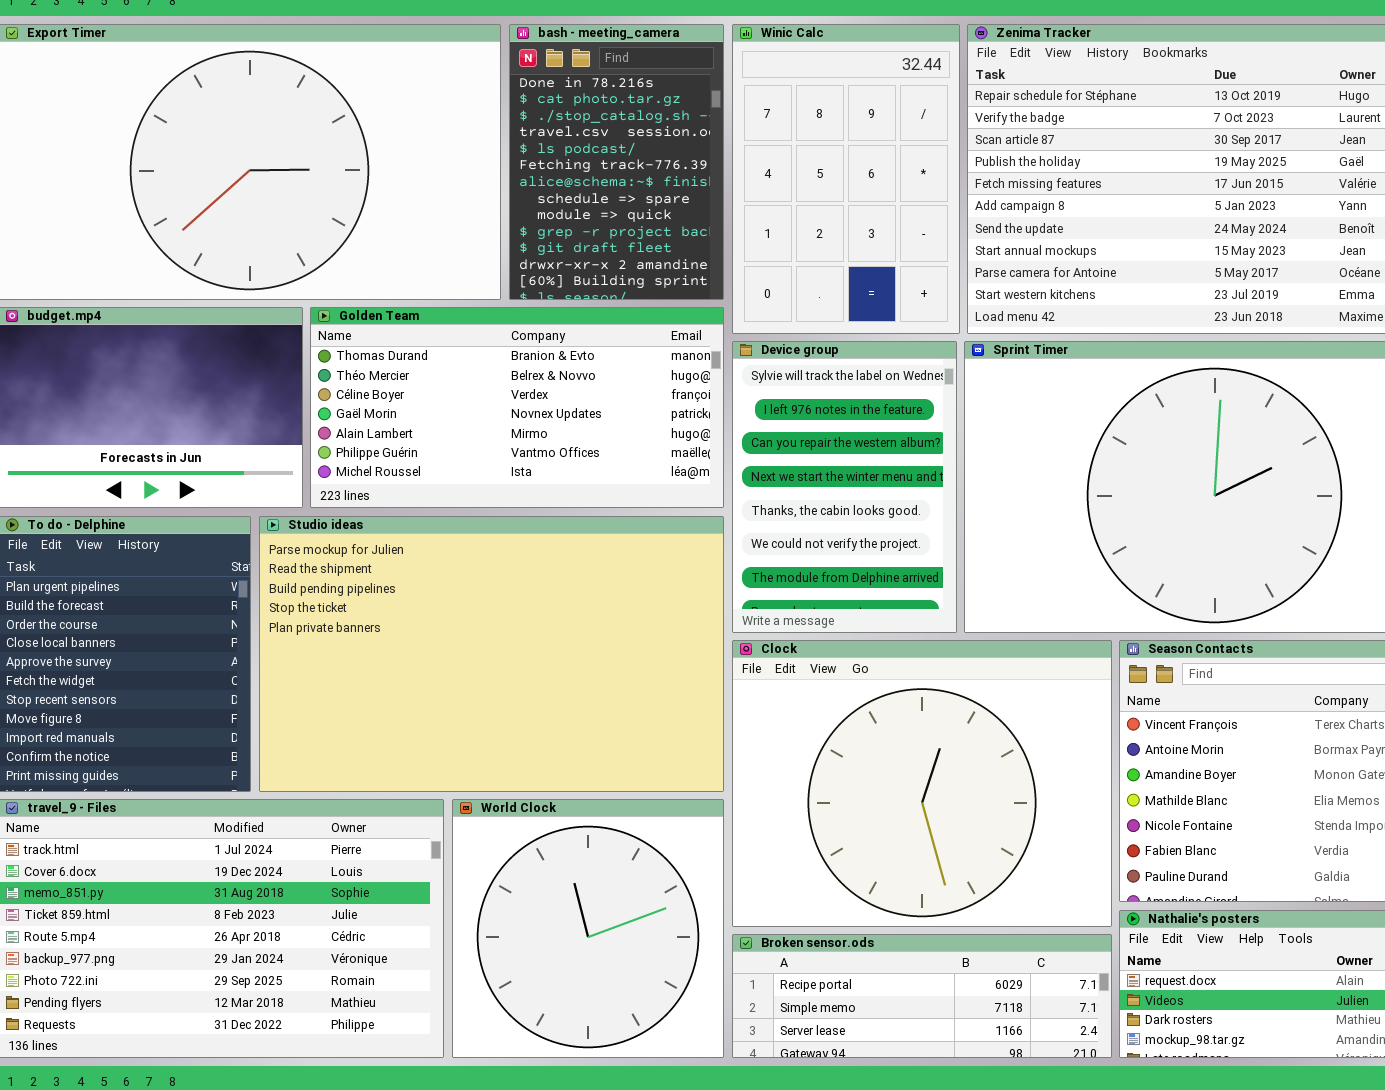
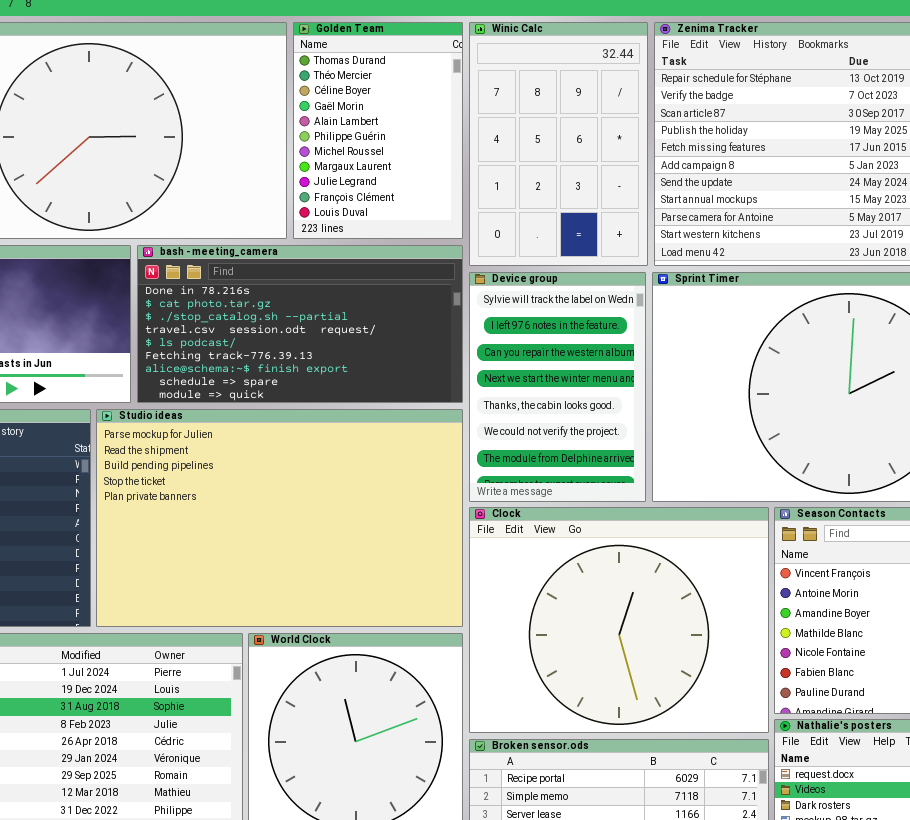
bash - meeting_camera: [509,24,724,300] -> [137,245,463,403], moved, resized
Golden Team: [310,307,724,508] -> [293,22,463,239], moved, resized

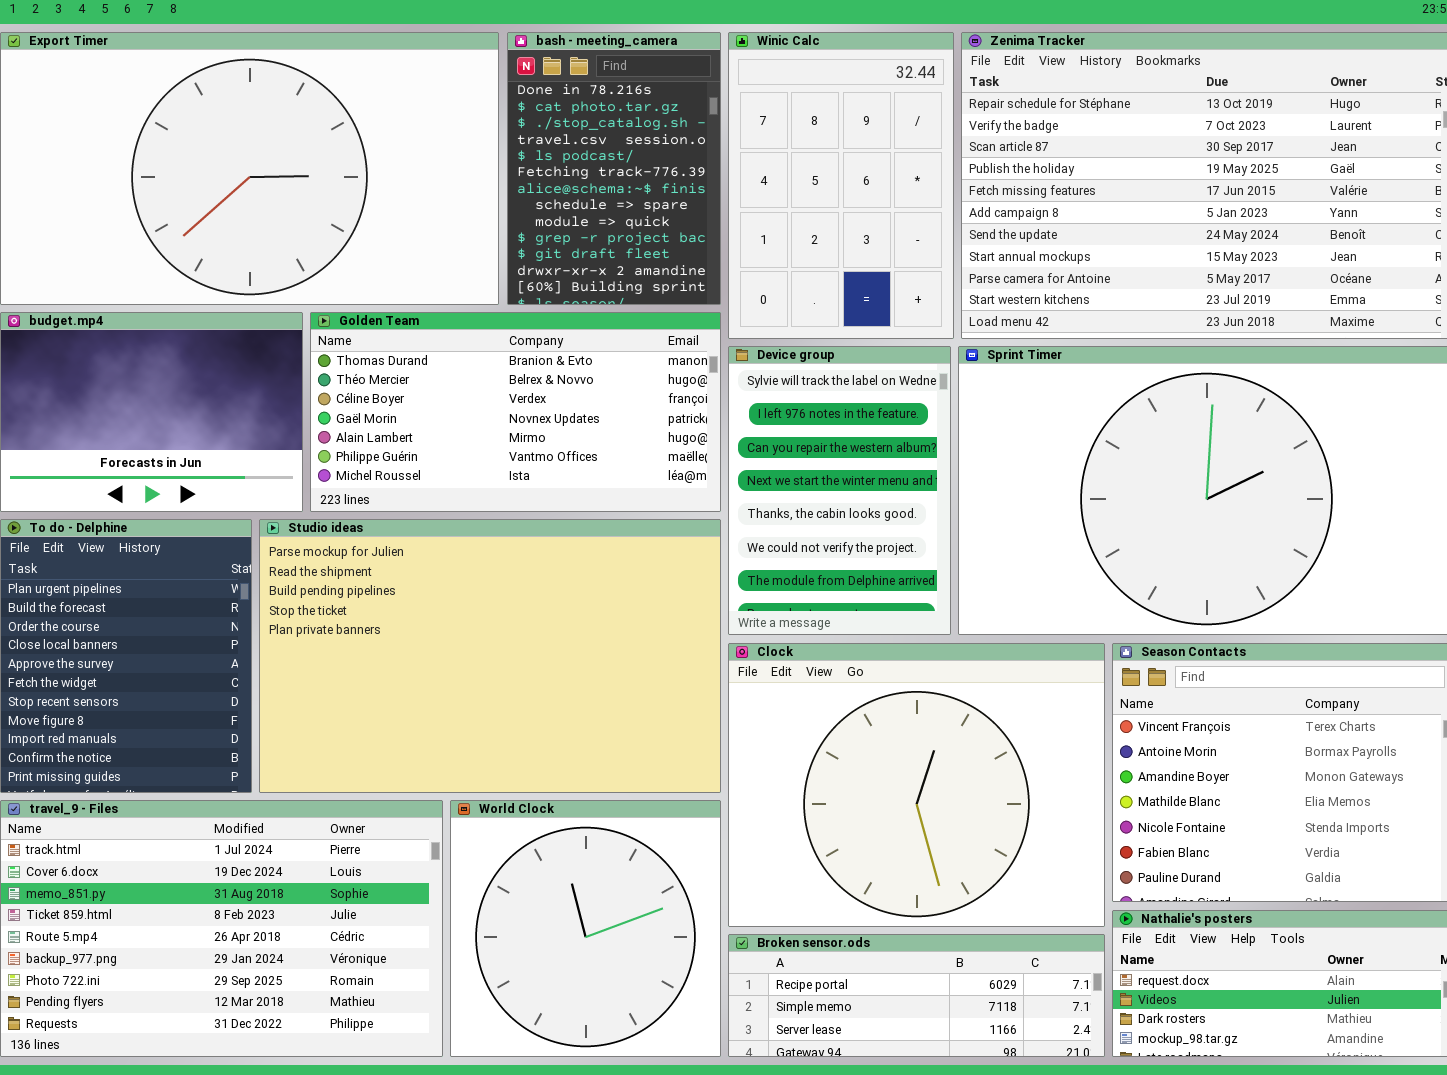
Golden Team: [293,22,463,239] -> [310,312,721,512], moved, resized
bash - meeting_camera: [137,245,463,403] -> [507,32,721,305], moved, resized

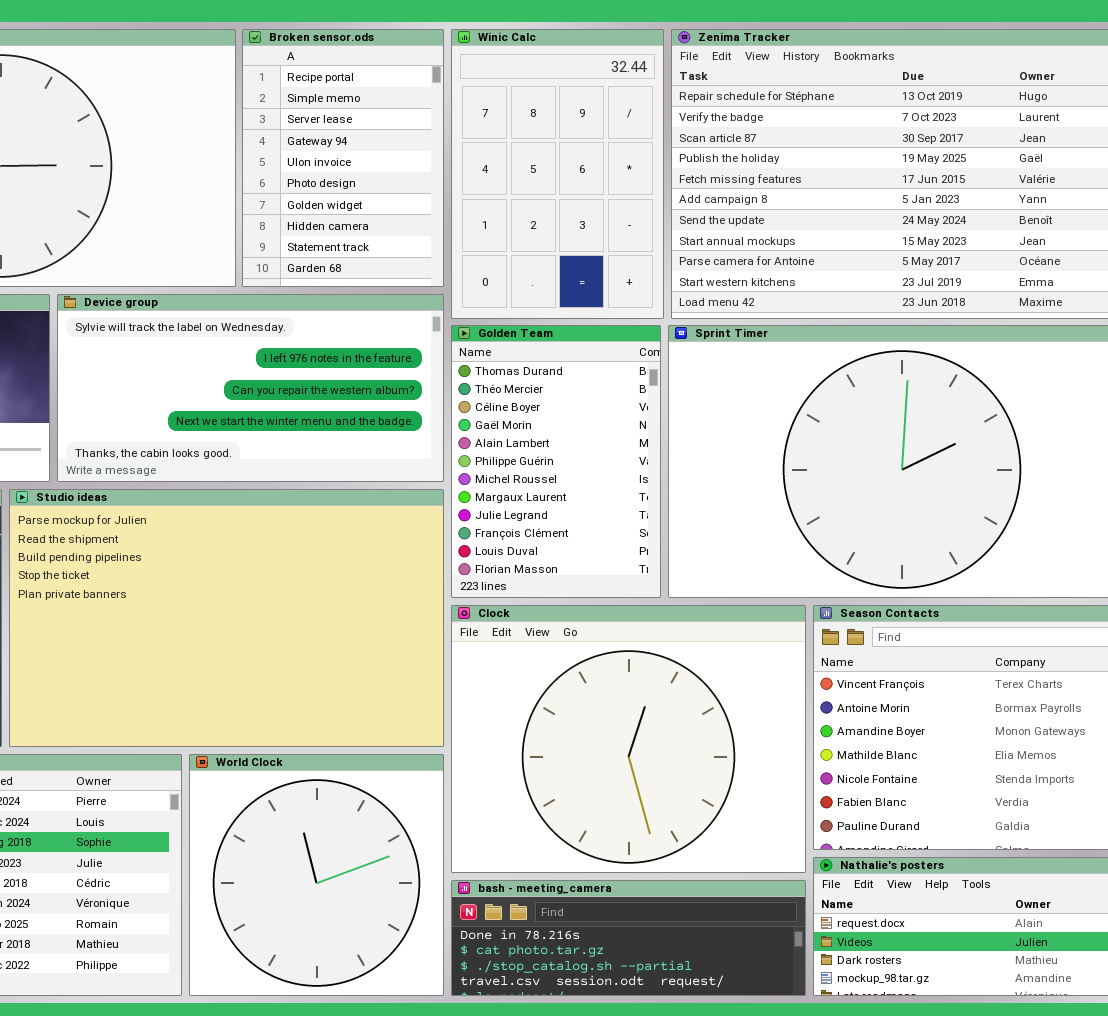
bash - meeting_camera: [507,32,721,305] -> [451,880,806,996], moved, resized
Golden Team: [310,312,721,512] -> [451,325,661,598], moved, resized
Device group: [728,346,951,635] -> [57,294,444,482], moved, resized
Broken sensor.ods: [728,934,1105,1057] -> [242,29,444,287], moved, resized

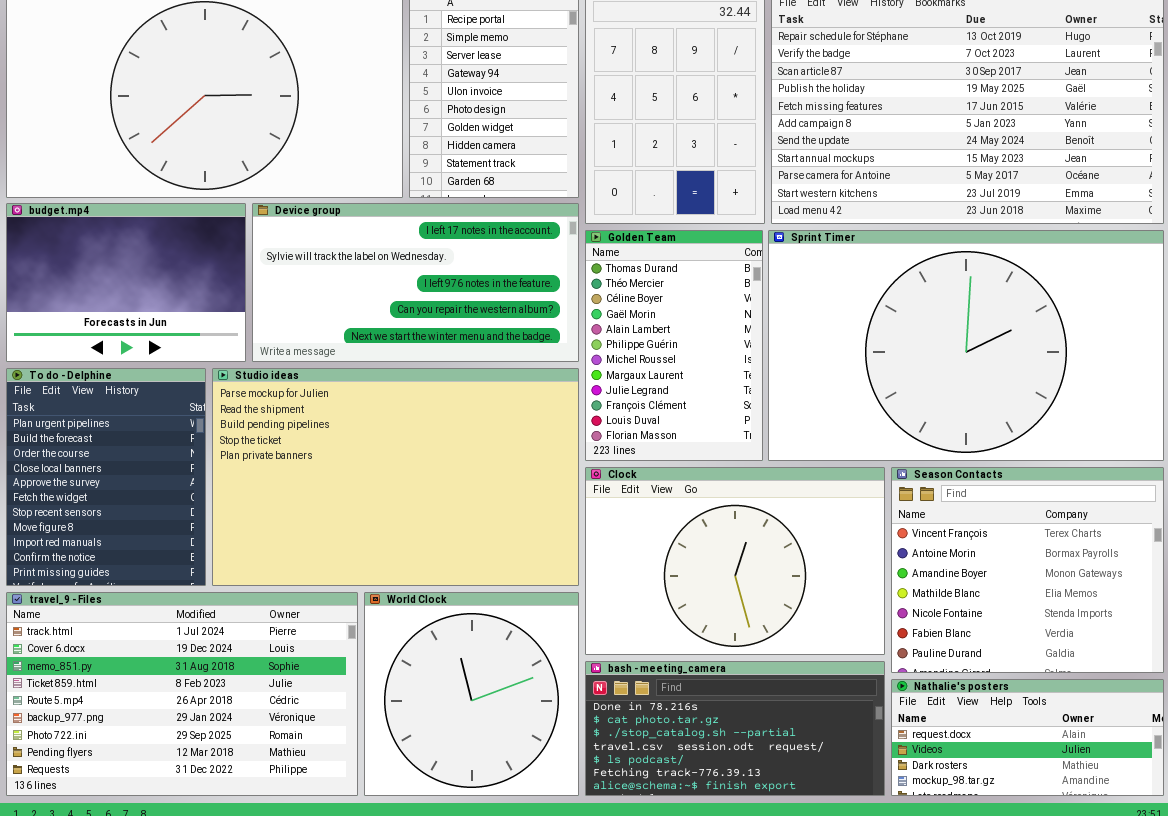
Device group: [57,294,444,482] -> [252,203,579,362], scrolled up 1 row
Clock: [451,605,806,873] -> [585,467,885,655], resized
bash - meeting_camera: [451,880,806,996] -> [585,661,885,796], resized

